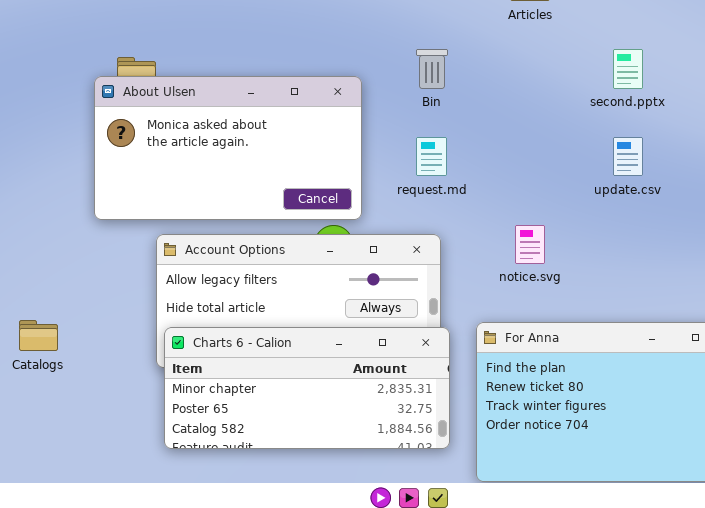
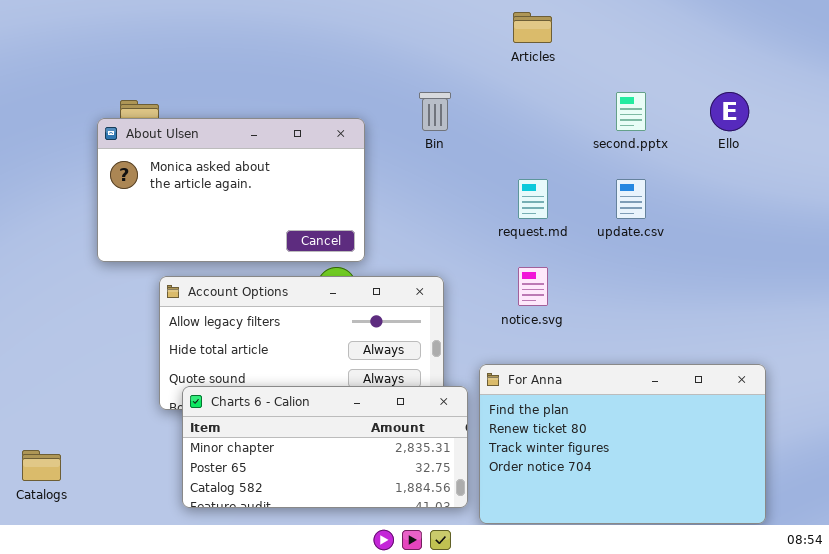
request.md: [416,137,447,176] -> [518,179,548,219], moved
Catalogs: [19,320,58,351] -> [22,450,61,481], moved
Charts 6 - Calion: [164,327,450,449] -> [182,386,468,508], moved

